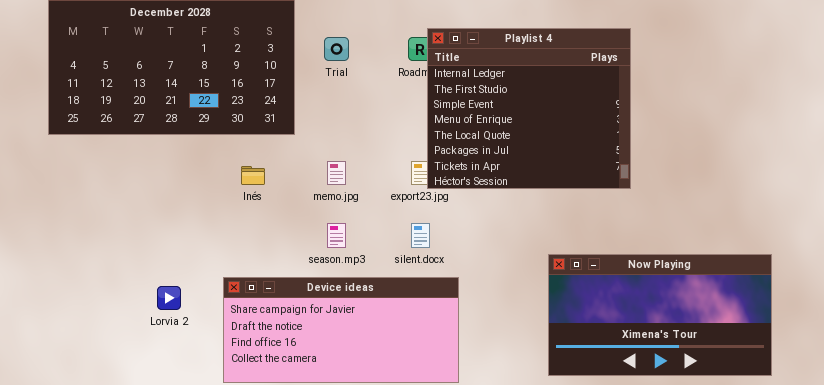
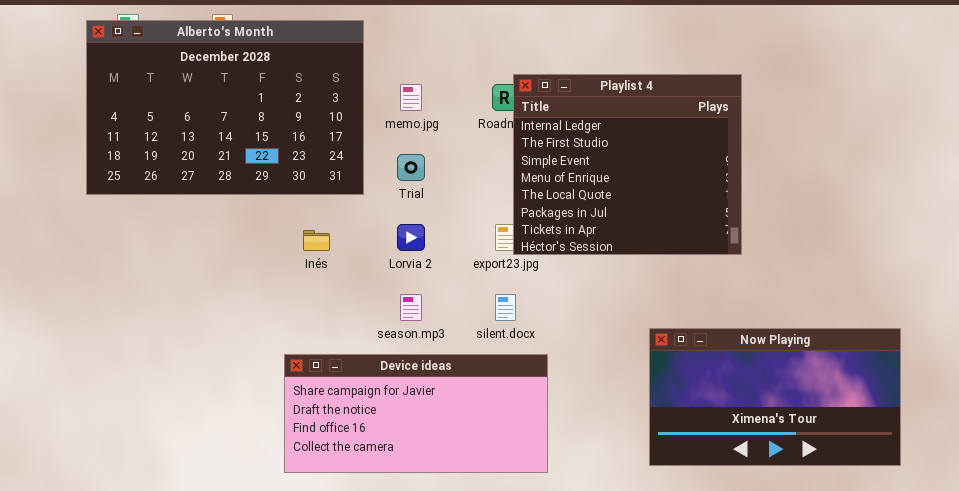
Trial: [324,37,349,61] -> [397,154,425,181], moved
memo.jpg: [327,161,346,185] -> [400,84,422,111], moved
Lorvia 2: [157,286,181,310] -> [397,224,425,251], moved

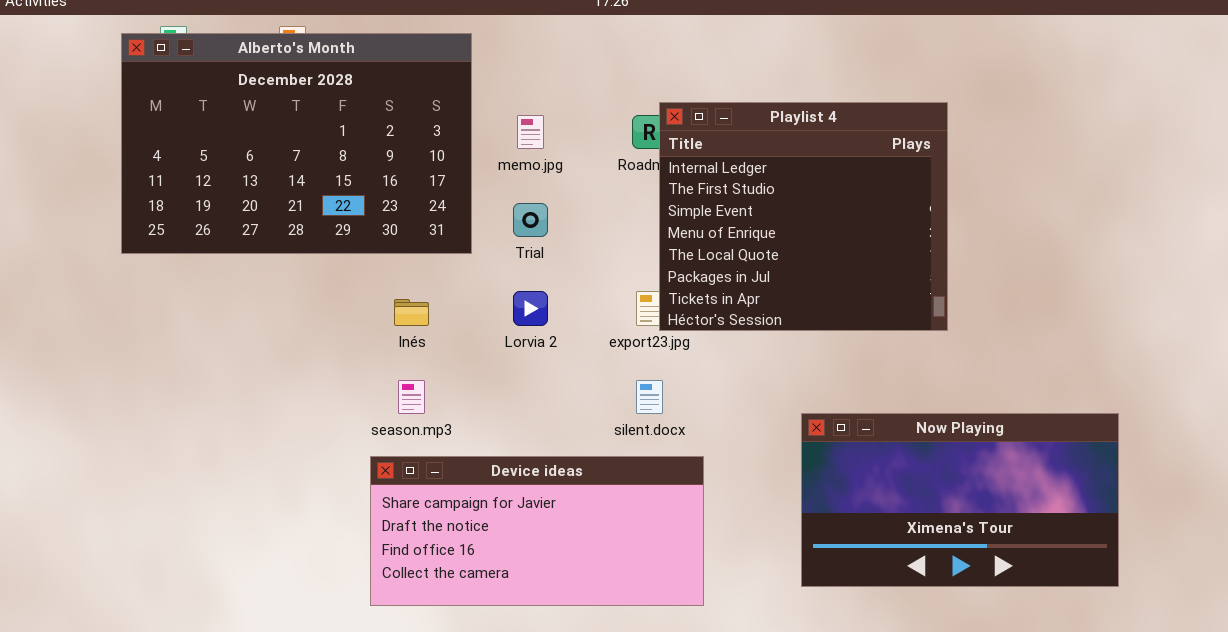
season.mp3: [400,294,422,321] -> [398,380,425,414], moved
Now Playing: [649,328,901,466] -> [801,413,1119,587], moved

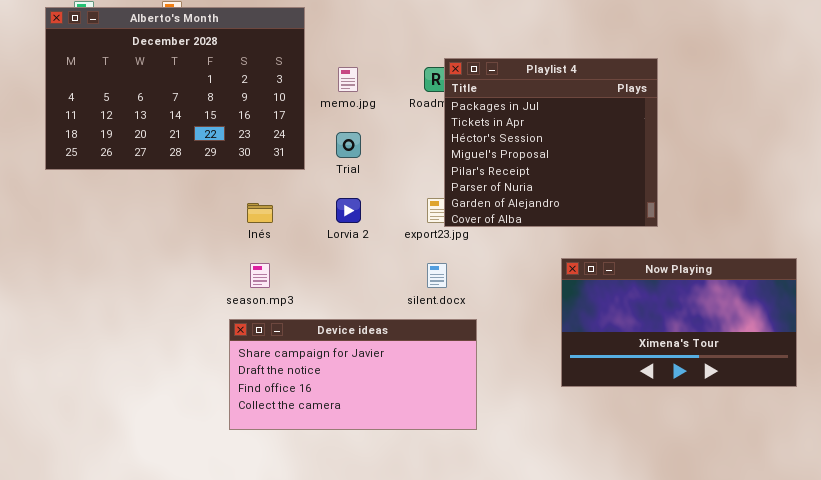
Playlist 4: [659,102,948,331] -> [444,58,658,227], scrolled down 5 rows
Now Playing: [801,413,1119,587] -> [561,258,797,387], moved

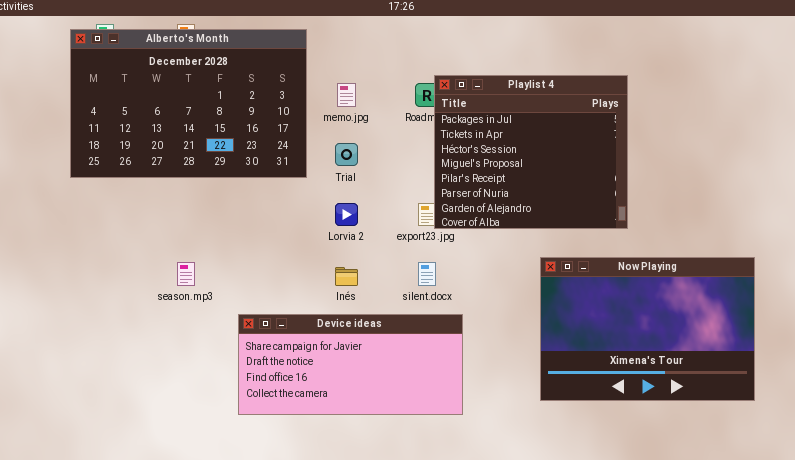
Inés: [247,203,273,223] -> [335,267,358,286], moved
Now Playing: [561,258,797,387] -> [540,257,755,401], resized
season.mp3: [250,263,270,288] -> [177,262,195,286], moved

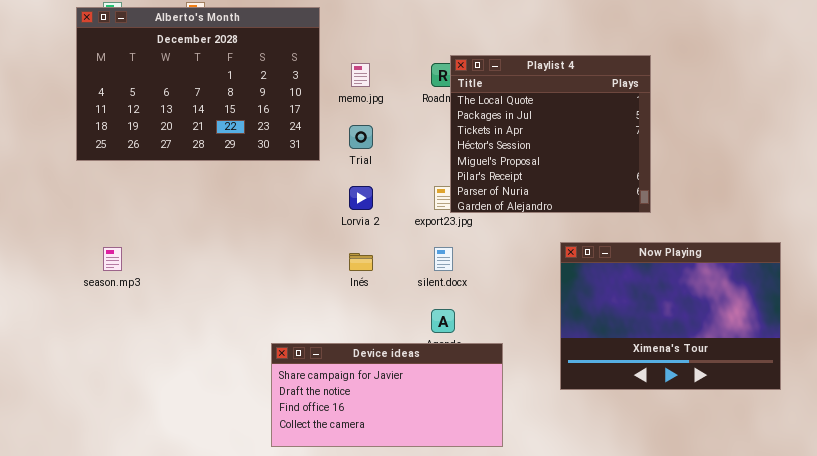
Playlist 4: [434,75,628,229] -> [450,55,651,213], scrolled up 1 row
season.mp3: [177,262,195,286] -> [103,247,122,271], moved
Device ideas: [238,314,463,415] -> [271,343,503,447], moved

